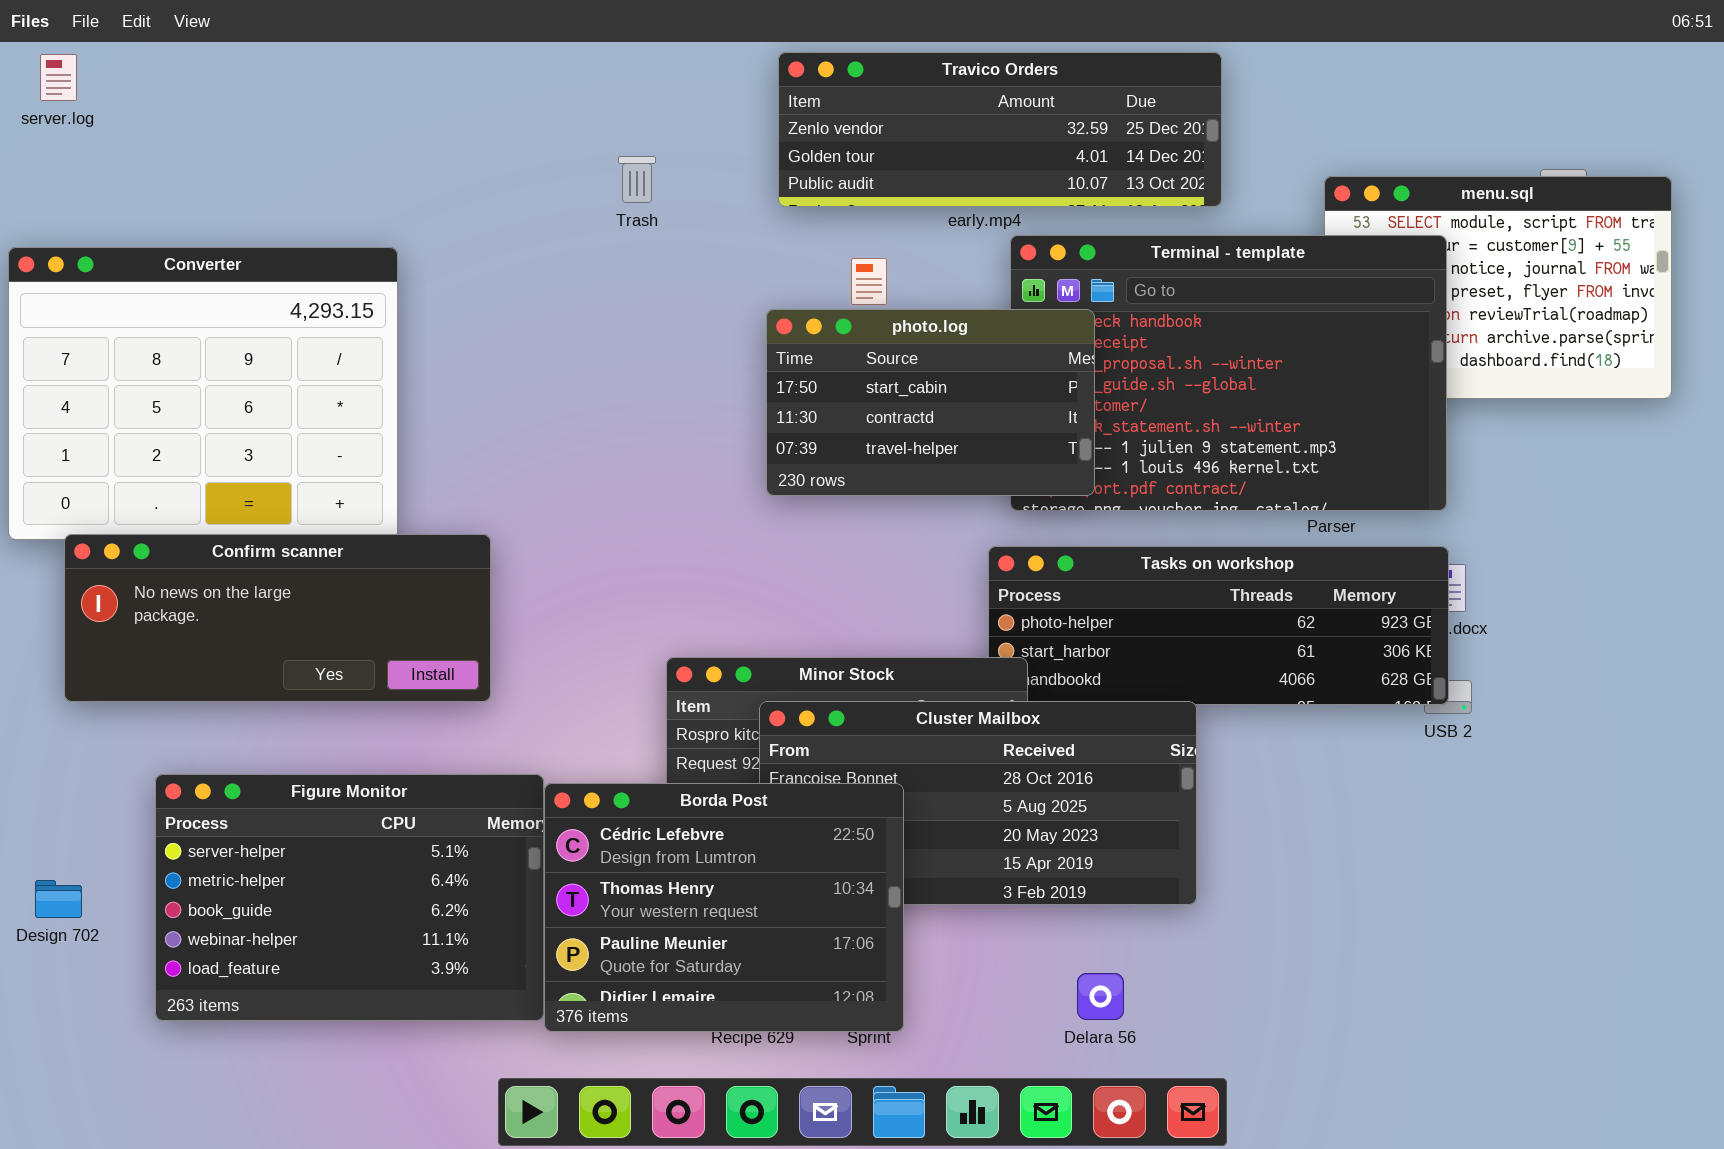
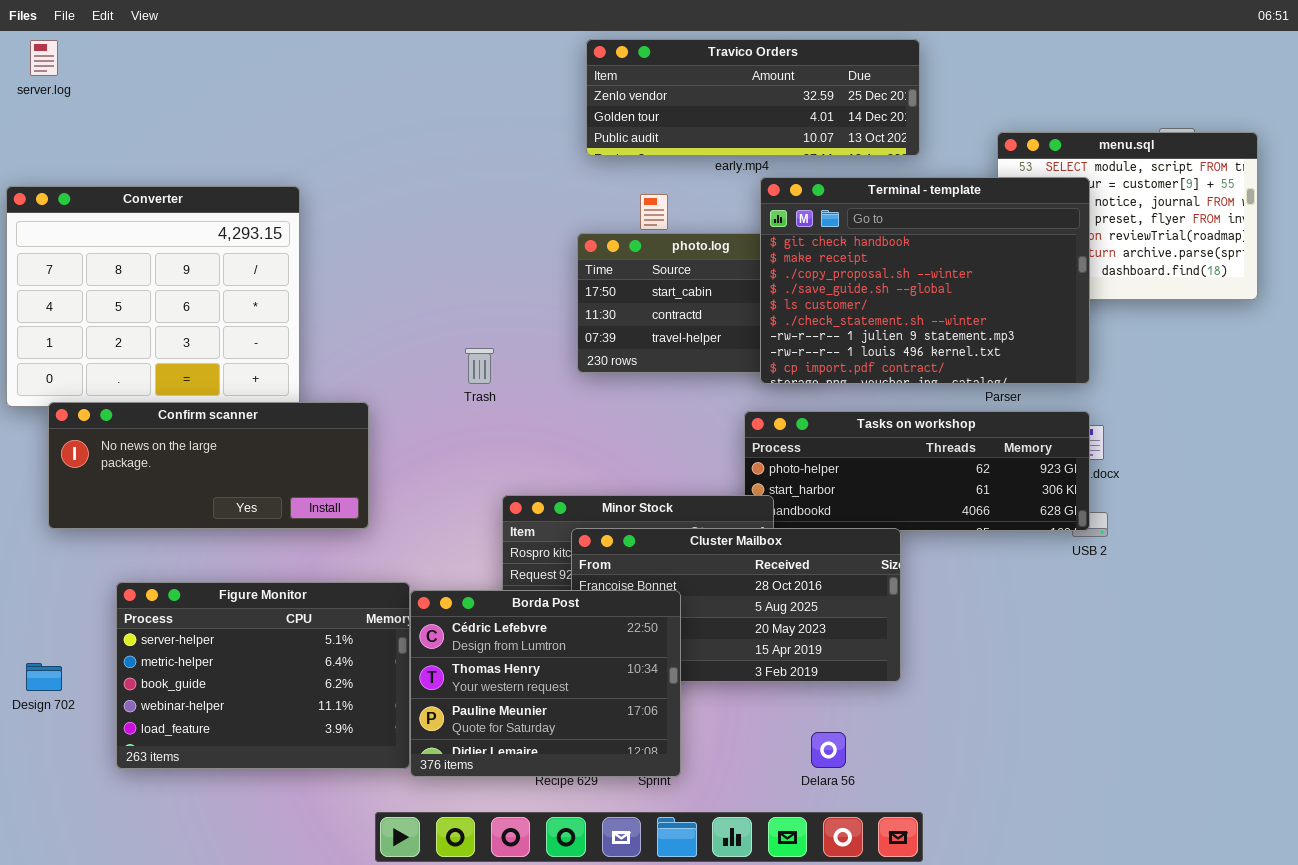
Trash: [618,156,656,203] -> [465,348,494,384], moved
Terminal - template: [1010,235,1447,511] -> [760,177,1090,384], raised

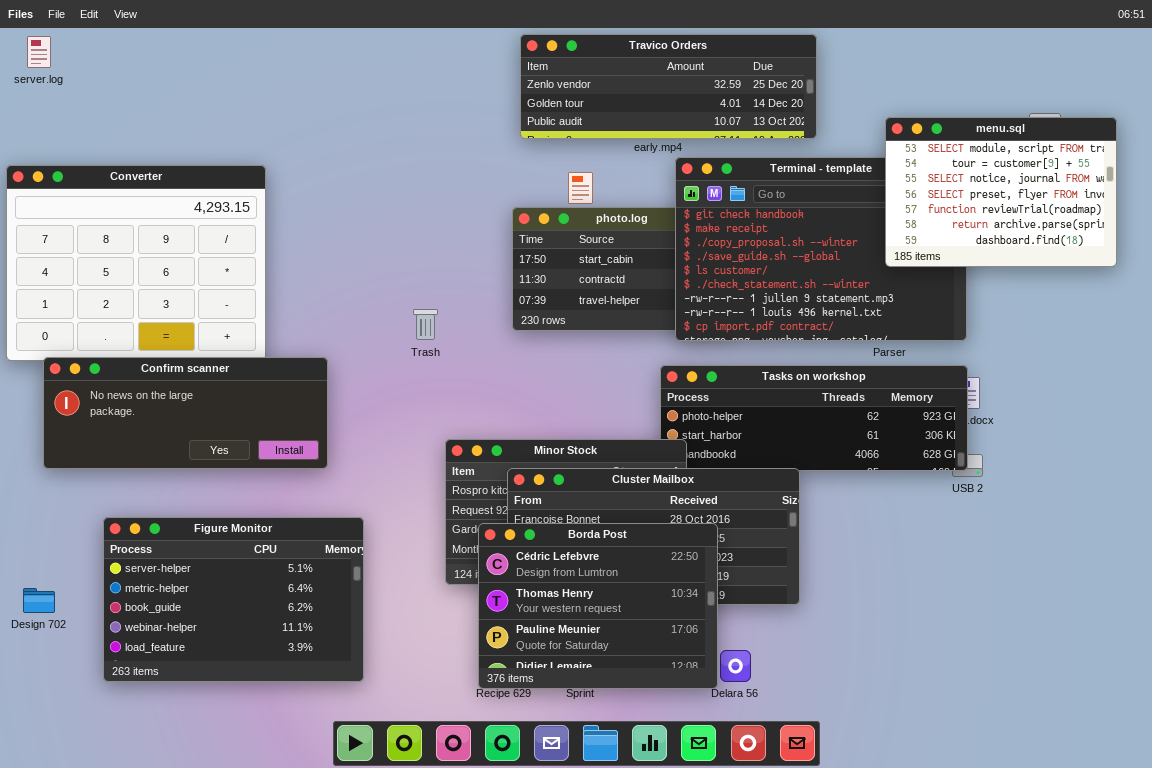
menu.sql: [997,132,1258,300] -> [885,117,1117,267], raised
Borda Post: [410,590,681,777] -> [478,523,718,689], moved

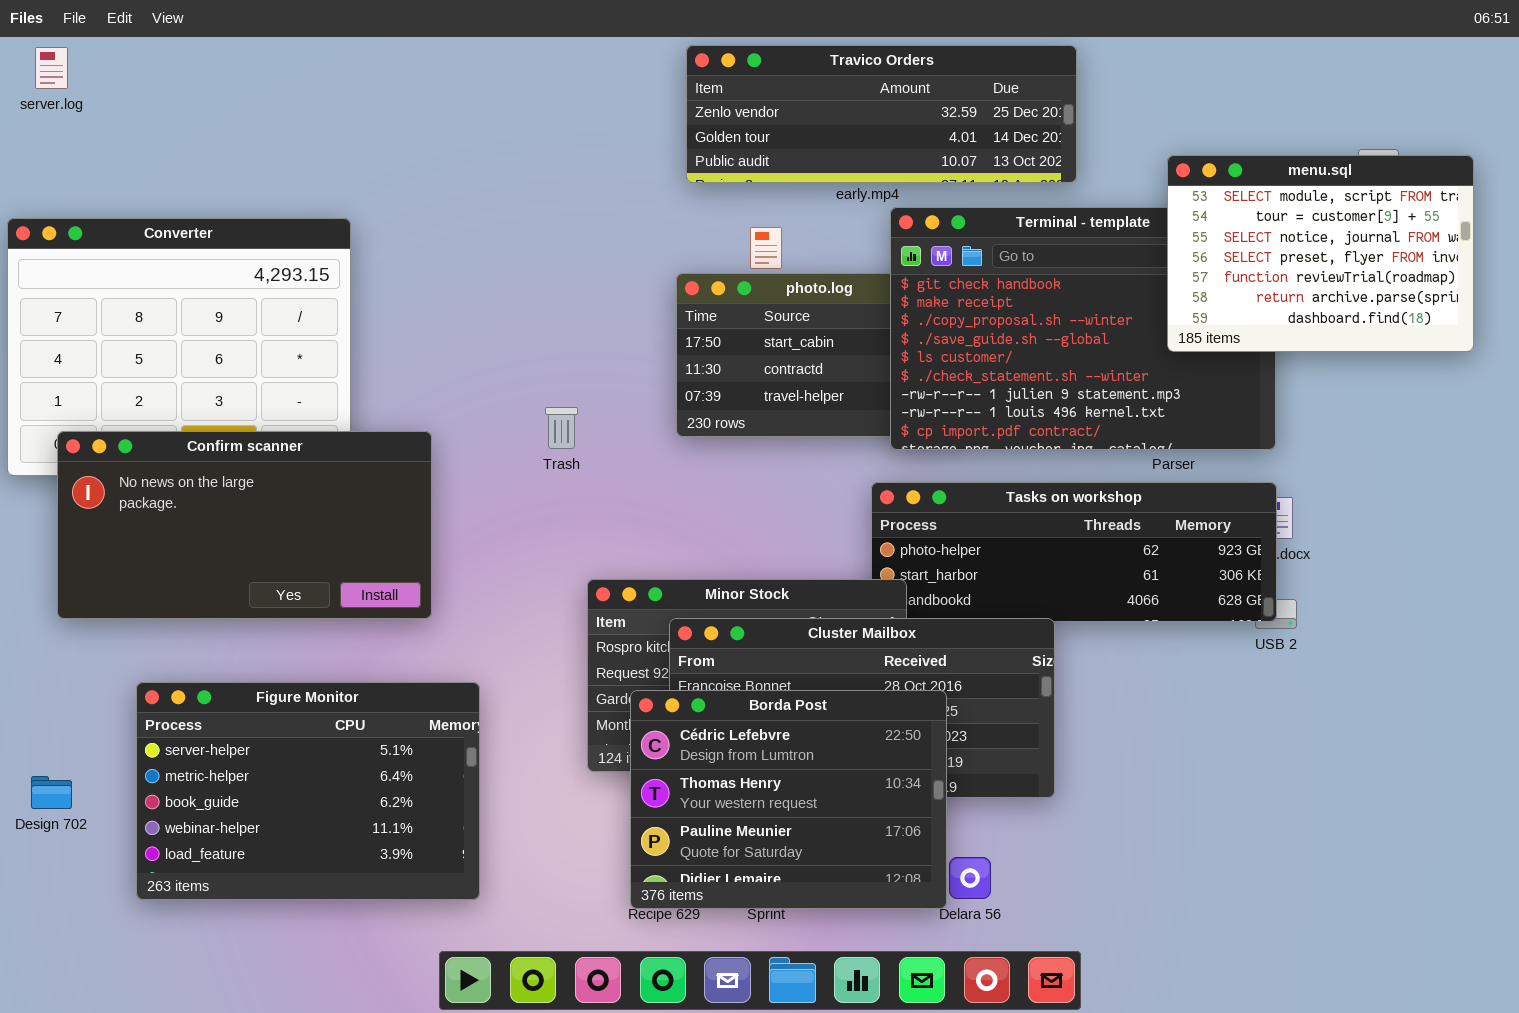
Confirm scanner: [43,357,328,469] -> [57,431,432,619], resized

